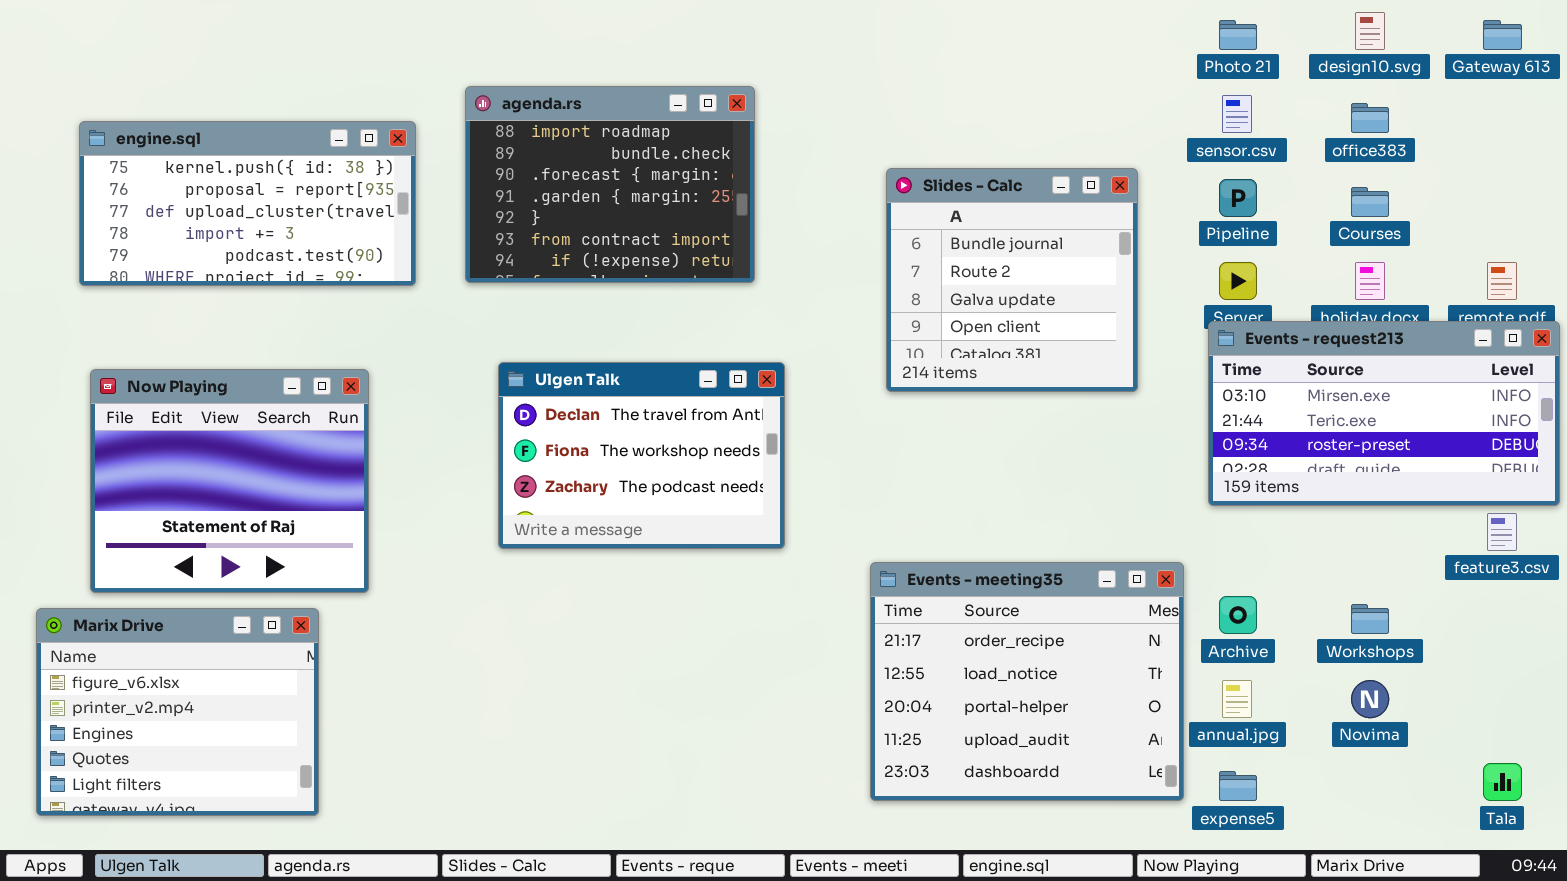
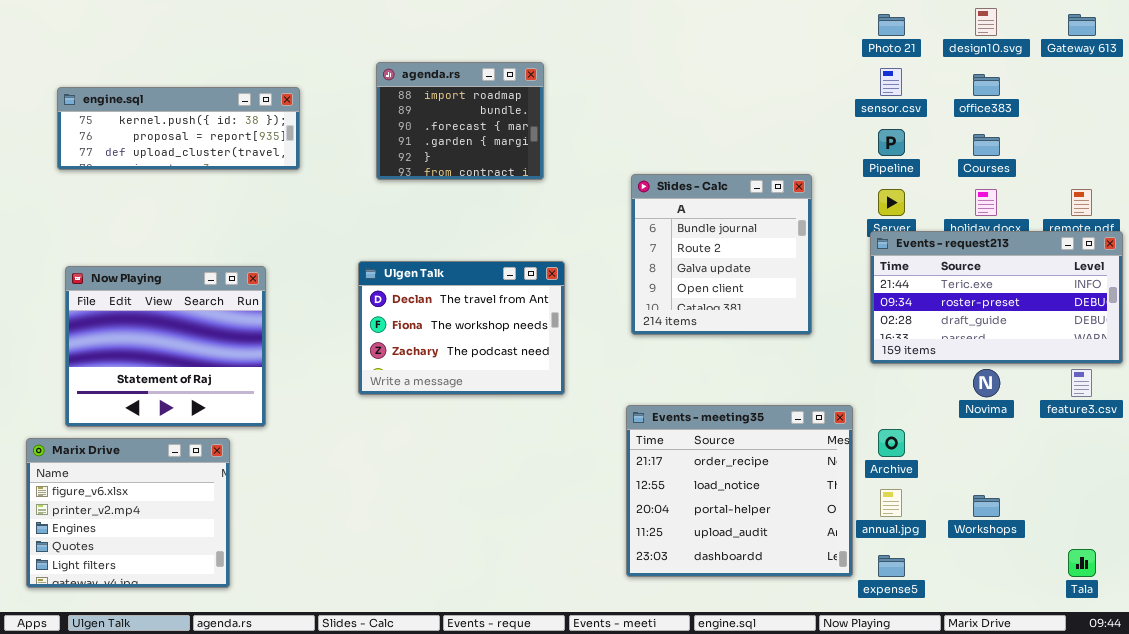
agenda.rs: [465,86,755,283] -> [376,62,544,180], resized
engine.sql: [79,121,416,286] -> [57,87,300,170], resized
Slides - Calc: [886,168,1138,392] -> [631,174,812,335], moved
Events - request213: [1208,321,1560,506] -> [870,231,1123,364], scrolled down 1 row
Workshops: [1351,604,1389,634] -> [973,495,1000,517], moved
Novima: [1351,680,1389,718] -> [973,369,1000,397], moved

